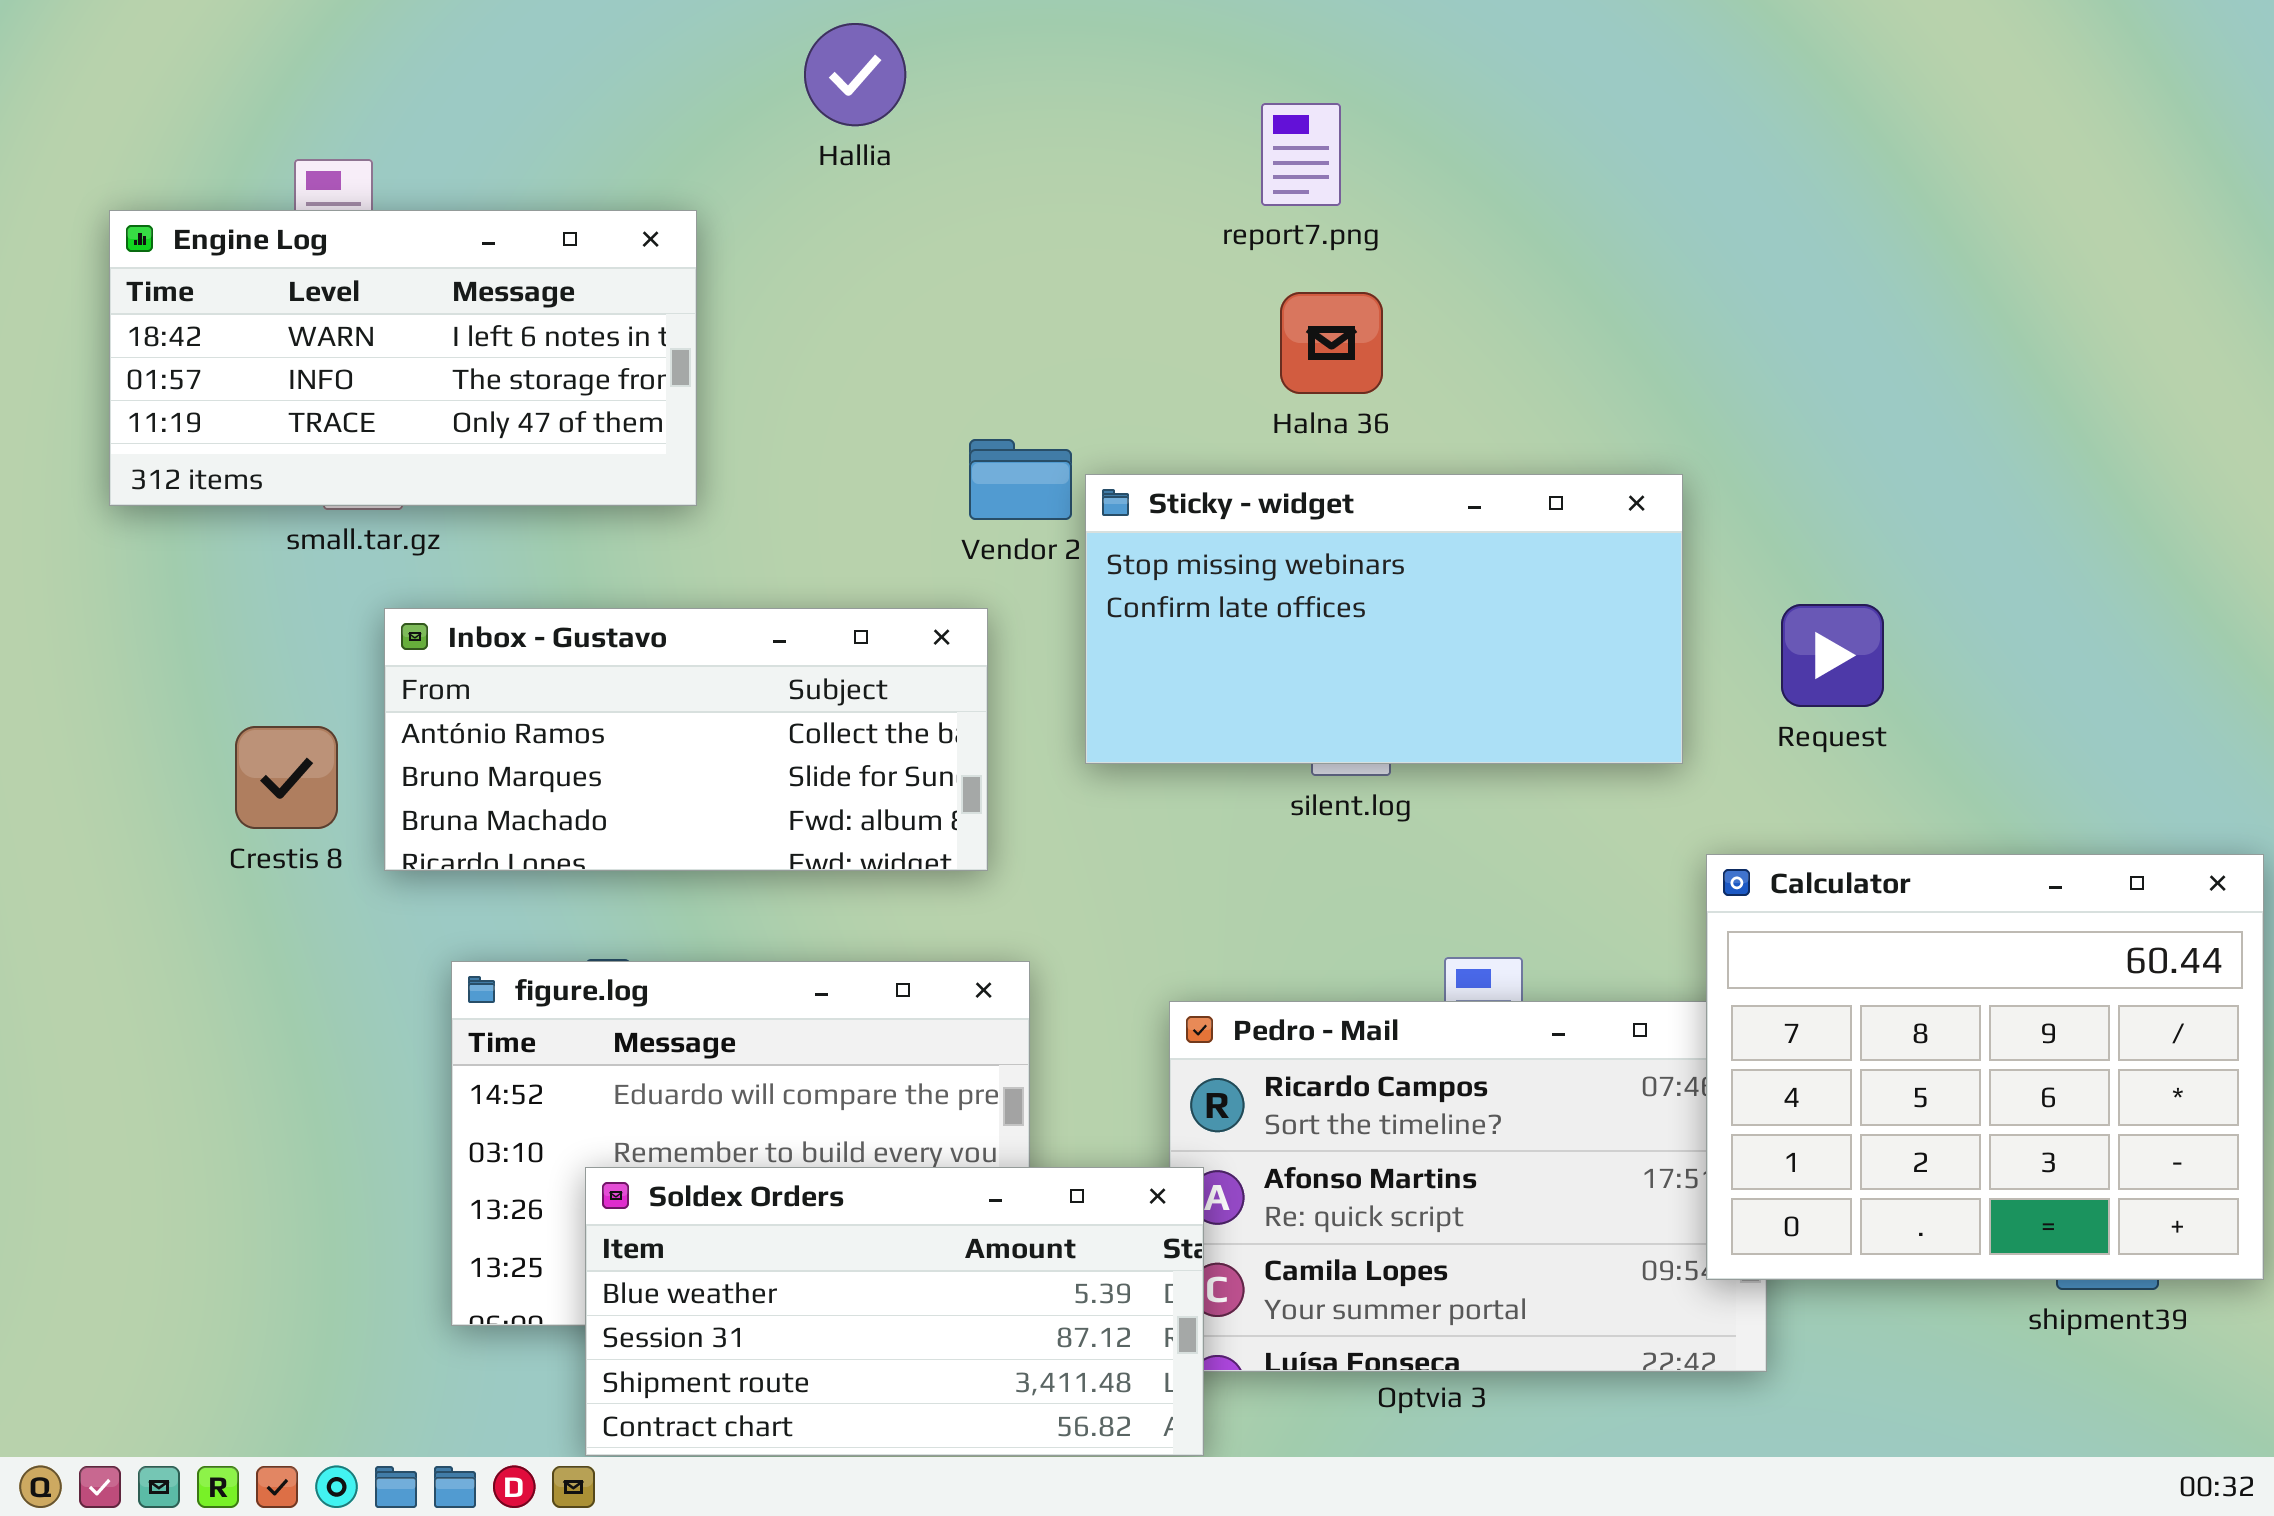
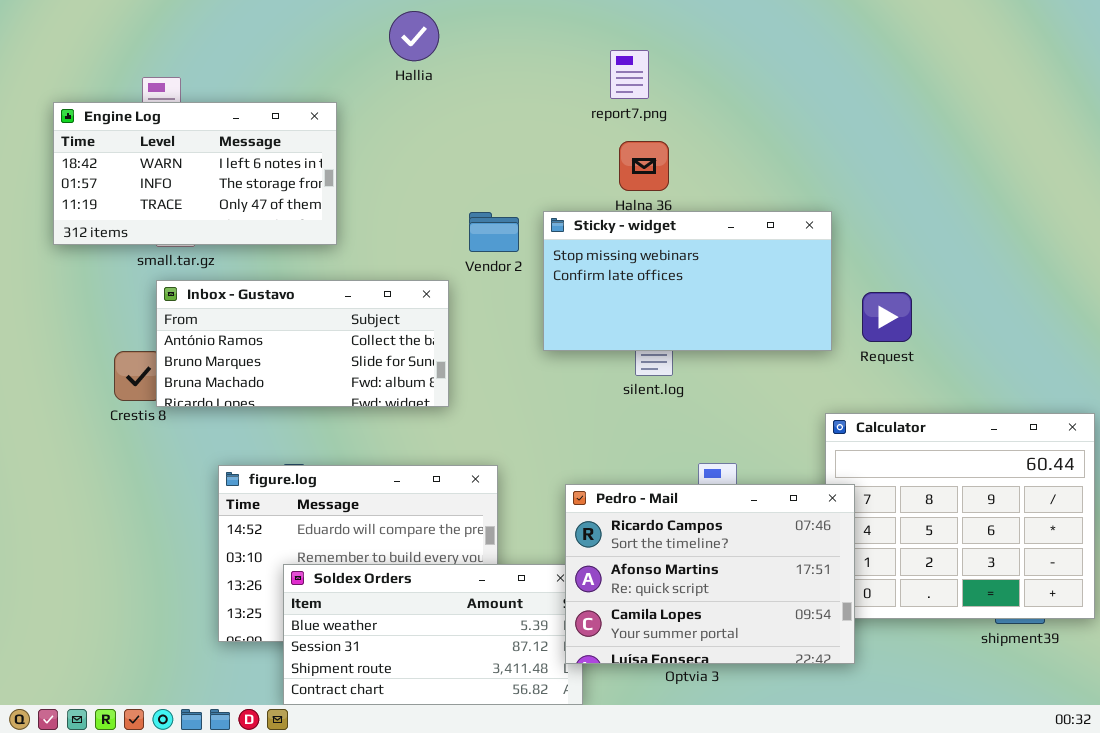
Sticky - widget: [1085,474,1683,764] -> [543,211,832,351], moved
Inbox - Gustavo: [384,608,988,871] -> [156,280,449,407], moved
Pedro - Mail: [1169,1001,1767,1372] -> [565,484,855,664], raised

